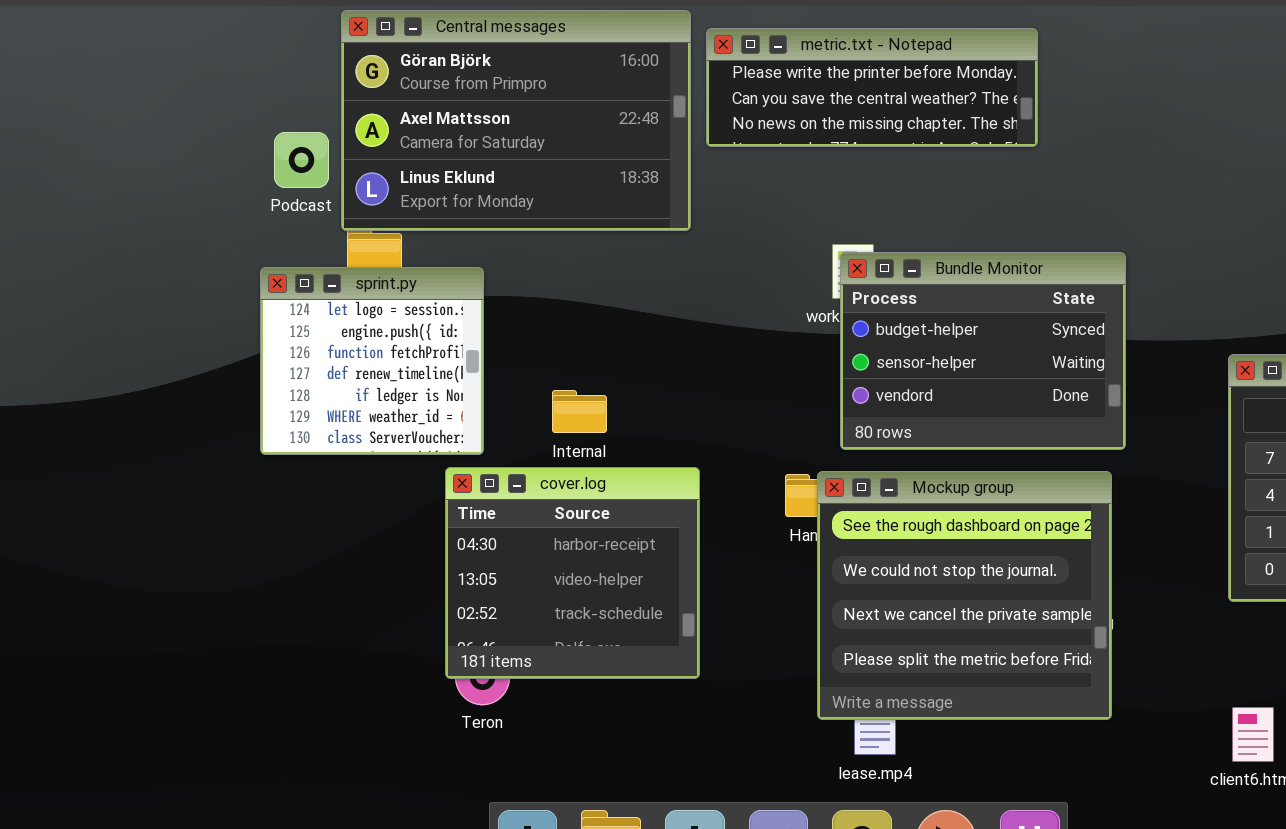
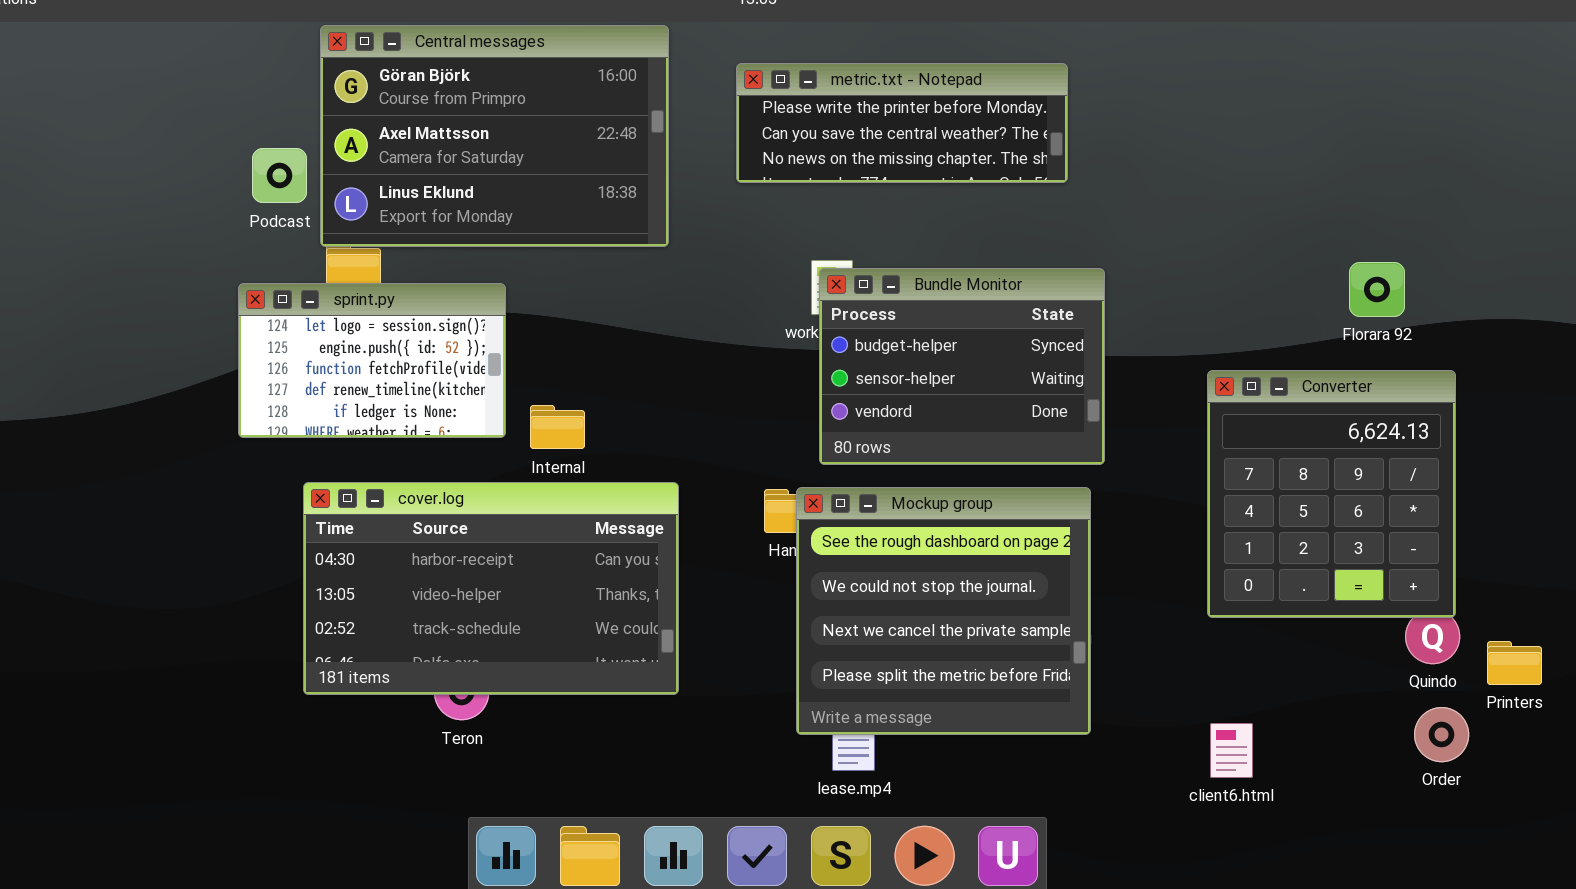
metric.txt - Notepad: [706,28,1038,147] -> [736,63,1068,183], moved
sprint.py: [260,267,484,455] -> [238,283,506,438], resized
cover.log: [445,467,700,679] -> [303,482,679,695], resized

